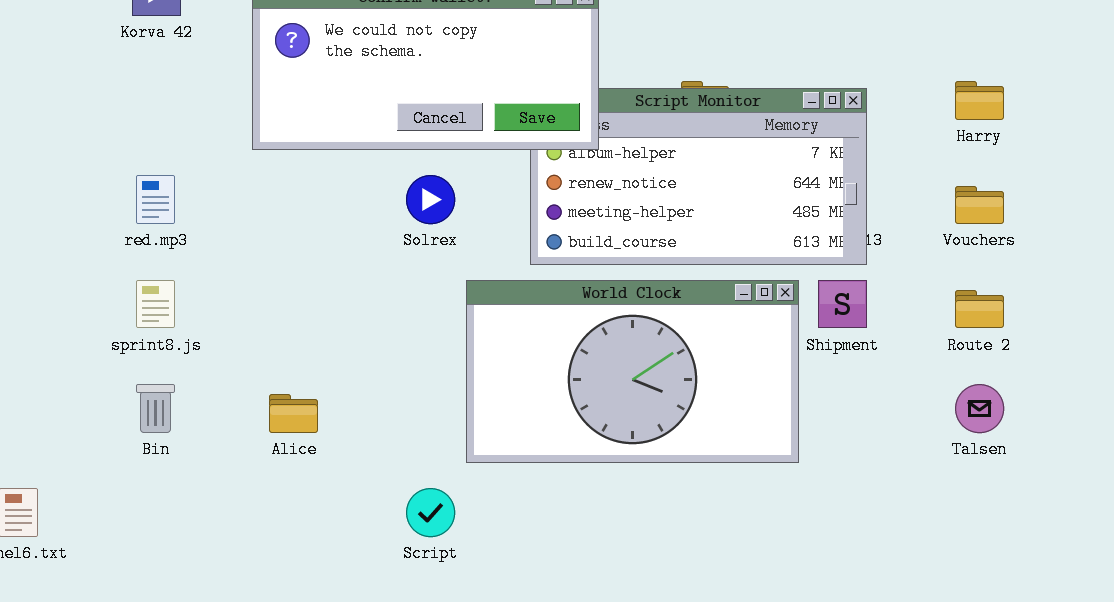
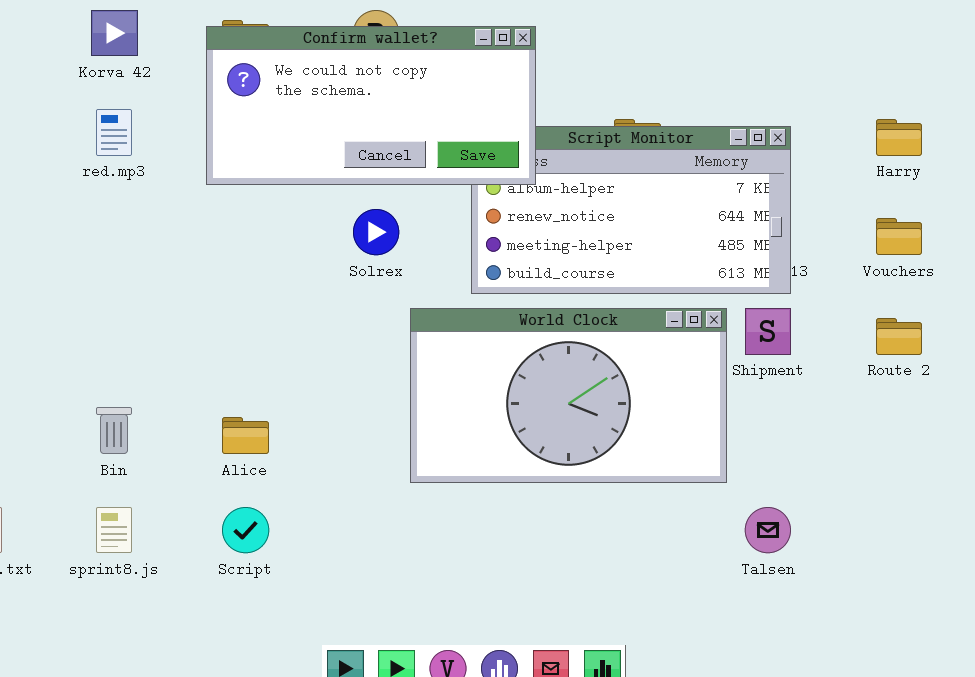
red.mp3: [136,175,175,224] -> [96,109,132,156], moved
sprint8.js: [136,280,175,328] -> [96,507,132,553], moved
Talsen: [955,384,1004,433] -> [745,507,791,553], moved
Script: [406,488,455,537] -> [222,507,269,553], moved

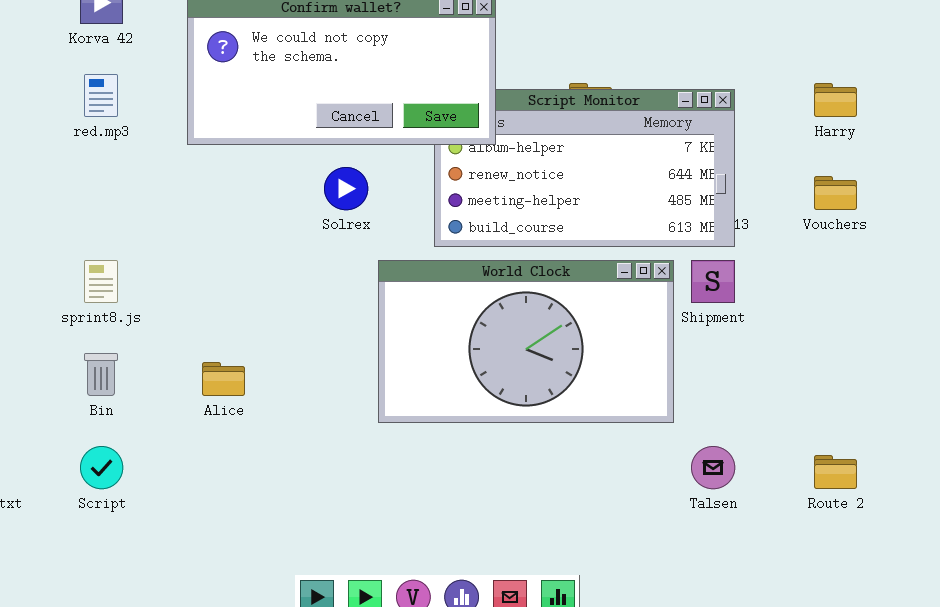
Route 2: [876,318,922,355] -> [814,455,857,489], moved
sprint8.js: [96,507,132,553] -> [84,260,118,303], moved
Script: [222,507,269,553] -> [80,446,123,489], moved

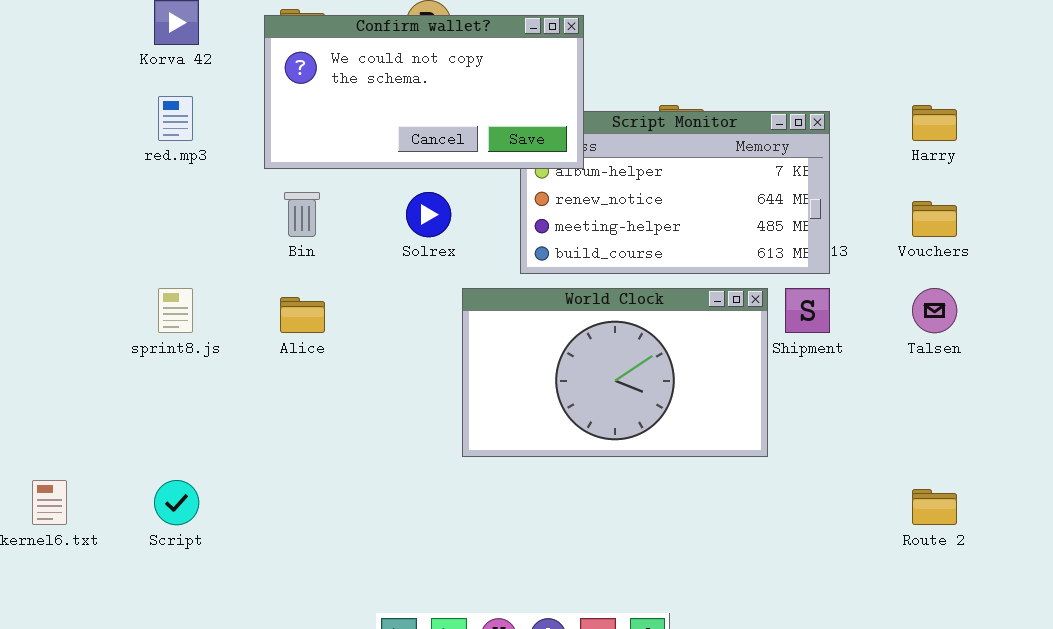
Bin: [84,353,118,396] -> [284,192,320,237], moved
Alice: [202,362,245,396] -> [280,297,325,333], moved
Talsen: [691,446,735,489] -> [912,288,957,333], moved

